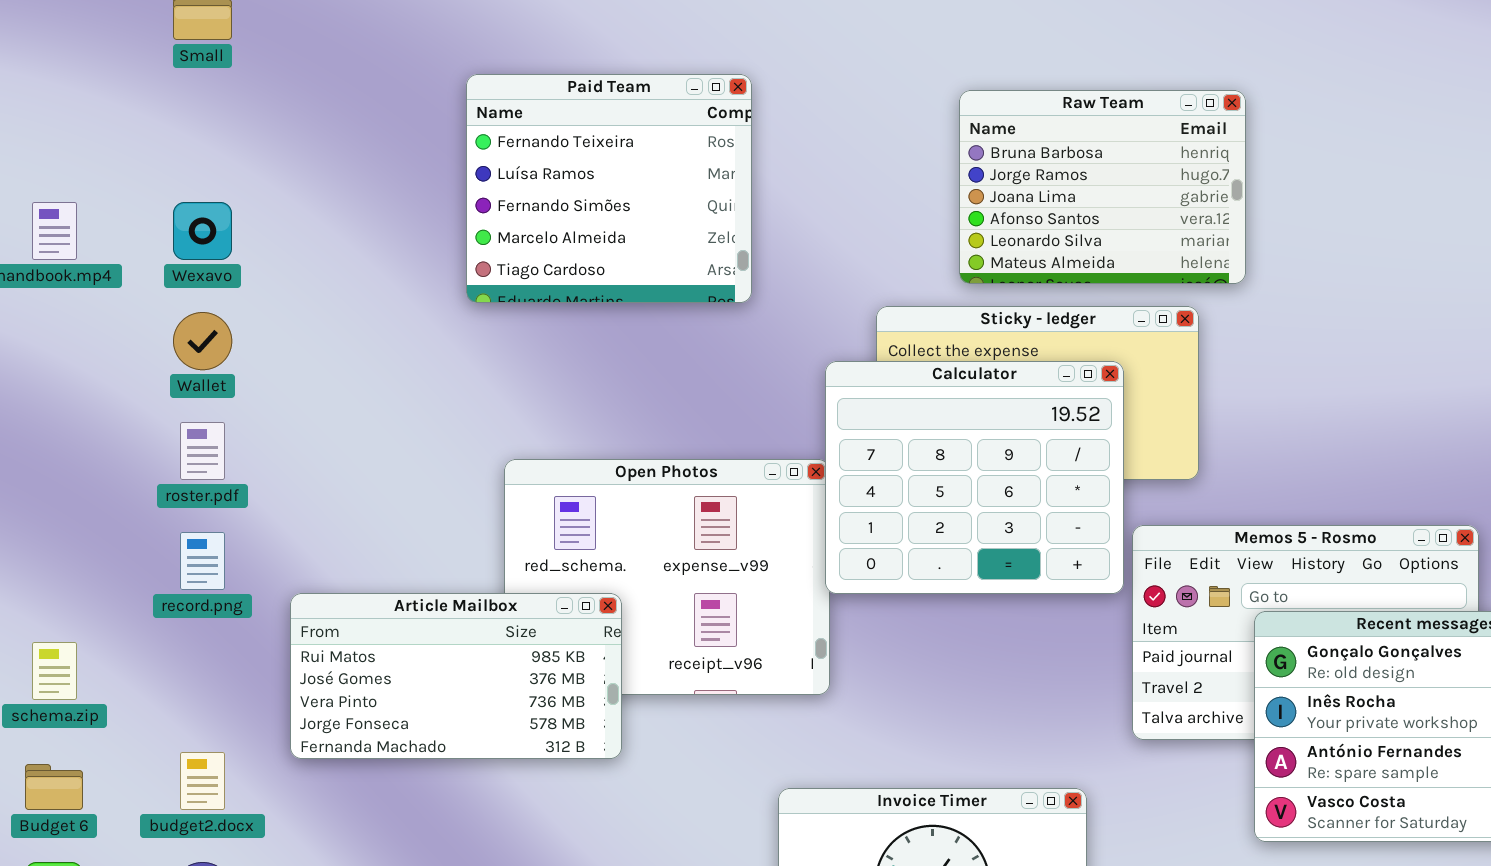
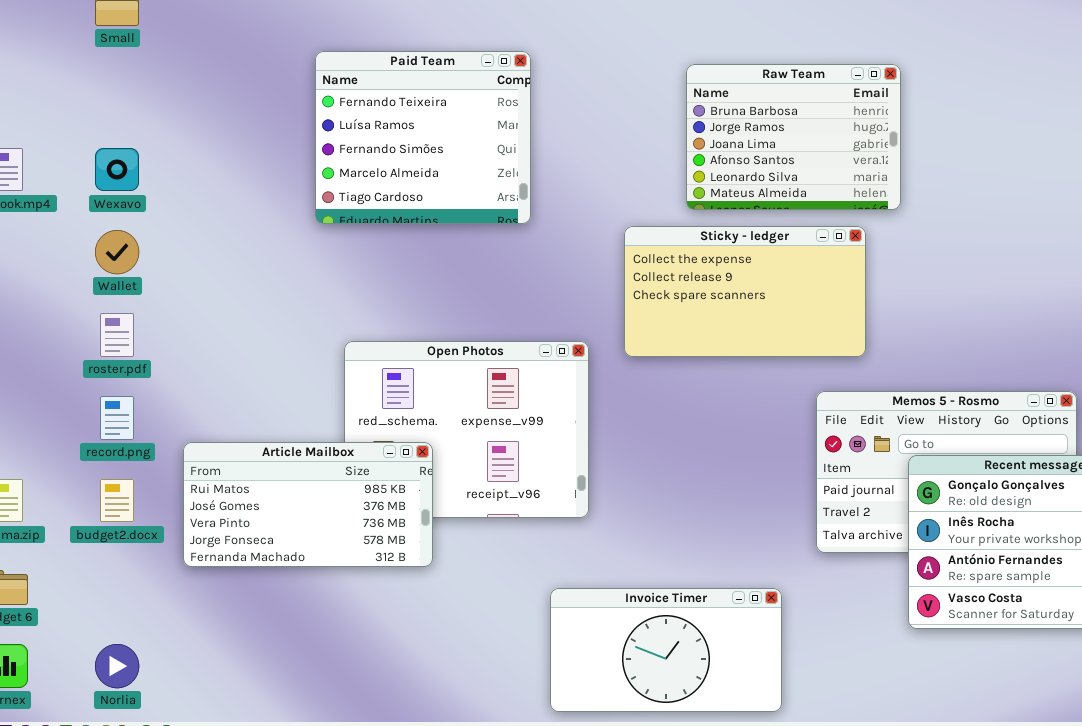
Calculator: [825,361,1124,594] -> none, closed
budget2.docx: [180,752,225,810] -> [100,479,134,522], moved

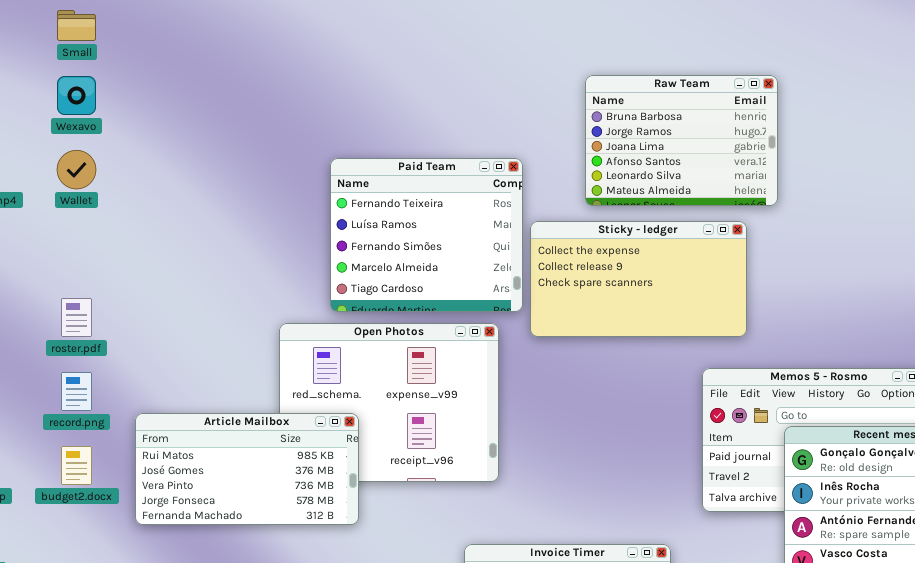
Paid Team: [315,51,531,224] -> [330,158,523,312], moved
Wexavo: [95,148,139,191] -> [57,76,96,115], moved
Wallet: [95,230,139,274] -> [57,150,96,189], moved

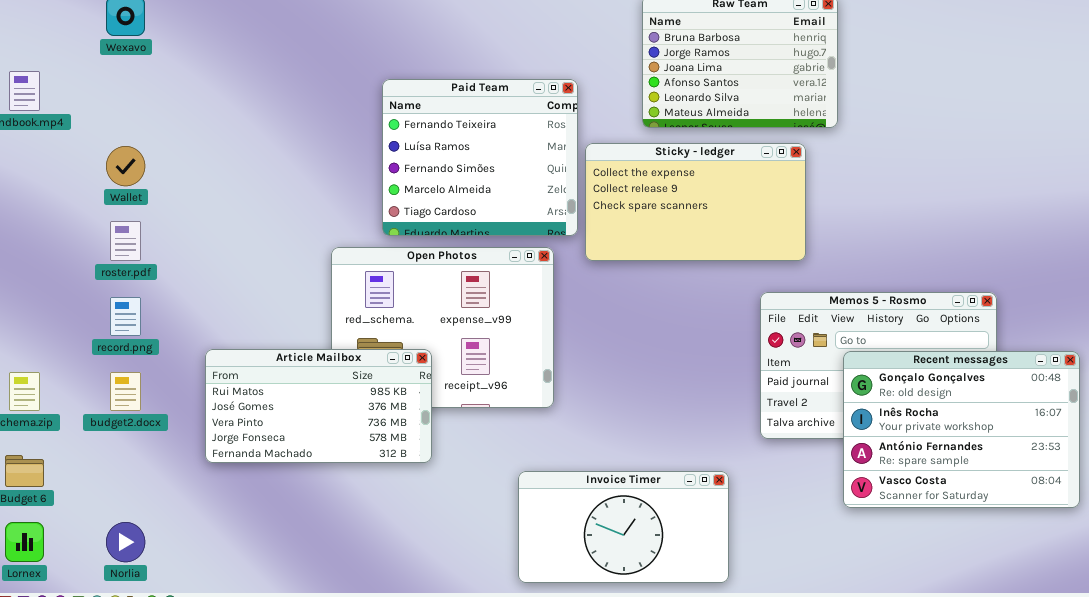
Wallet: [57,150,96,189] -> [106,146,145,186], moved
Article Mailbox: [135,413,359,525] -> [205,349,432,463], moved

